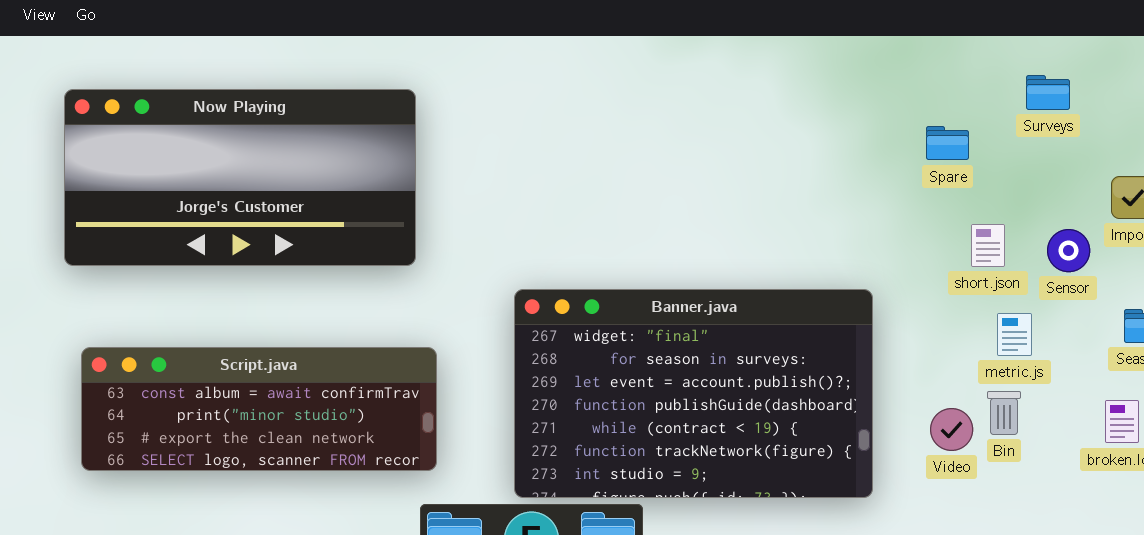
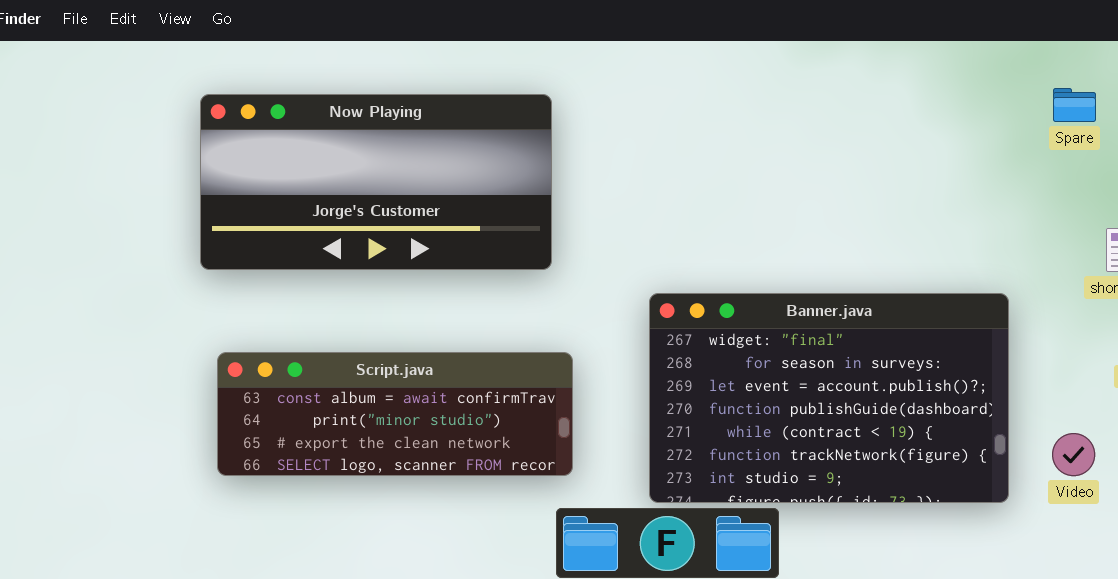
Spare: [926,126,969,160] -> [1053,88,1096,122], moved
Video: [930,408,973,451] -> [1052,433,1095,476], moved

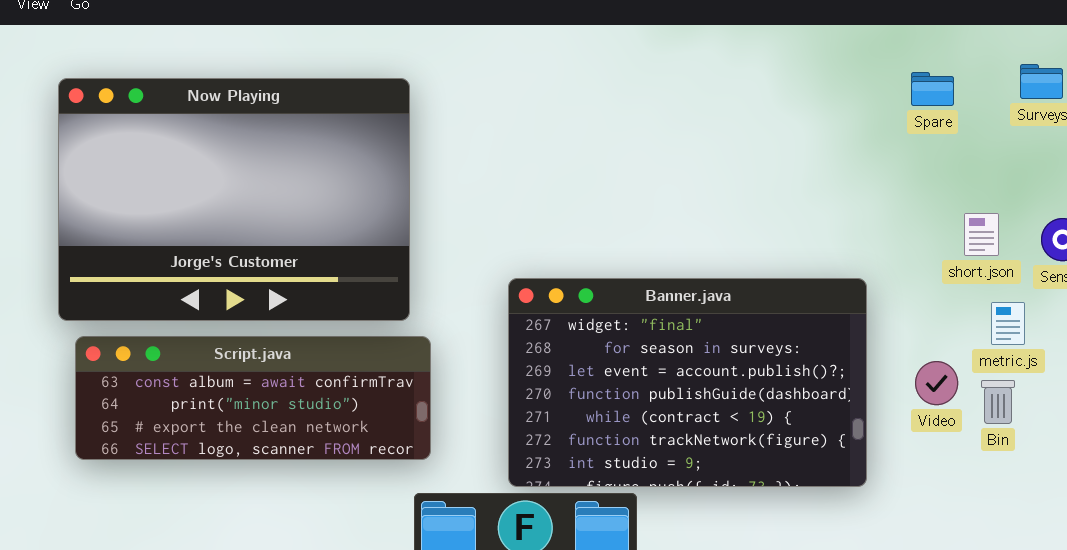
Now Playing: [200,94,552,270] -> [58,78,410,321], resized
Video: [1052,433,1095,476] -> [915,361,958,405], moved

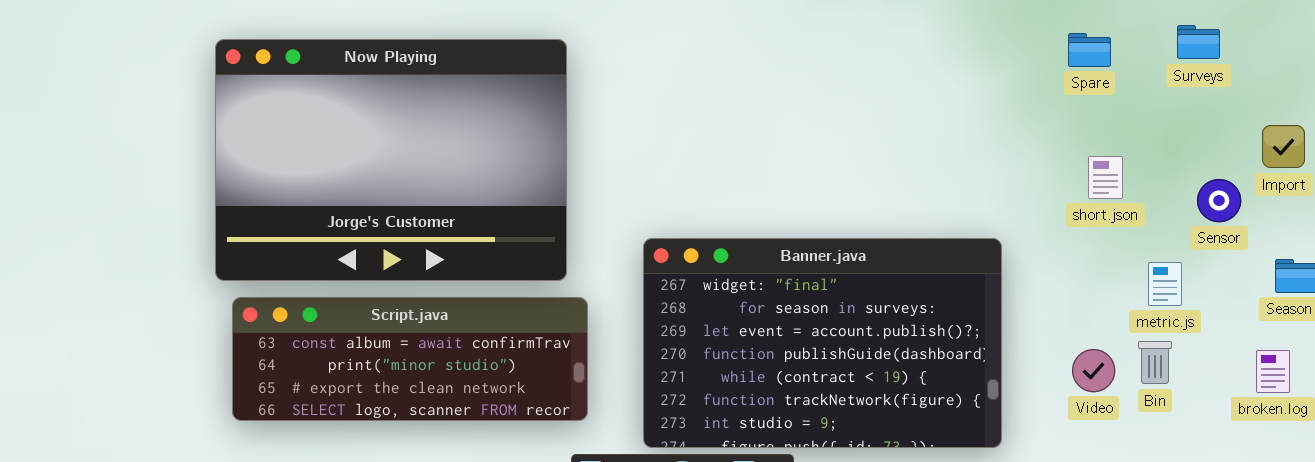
short.json: [964,213,999,256] -> [1088,156,1123,199], moved
Banner.java: [508,278,867,487] -> [643,238,1002,448], moved
Video: [915,361,958,405] -> [1072,349,1115,392], moved

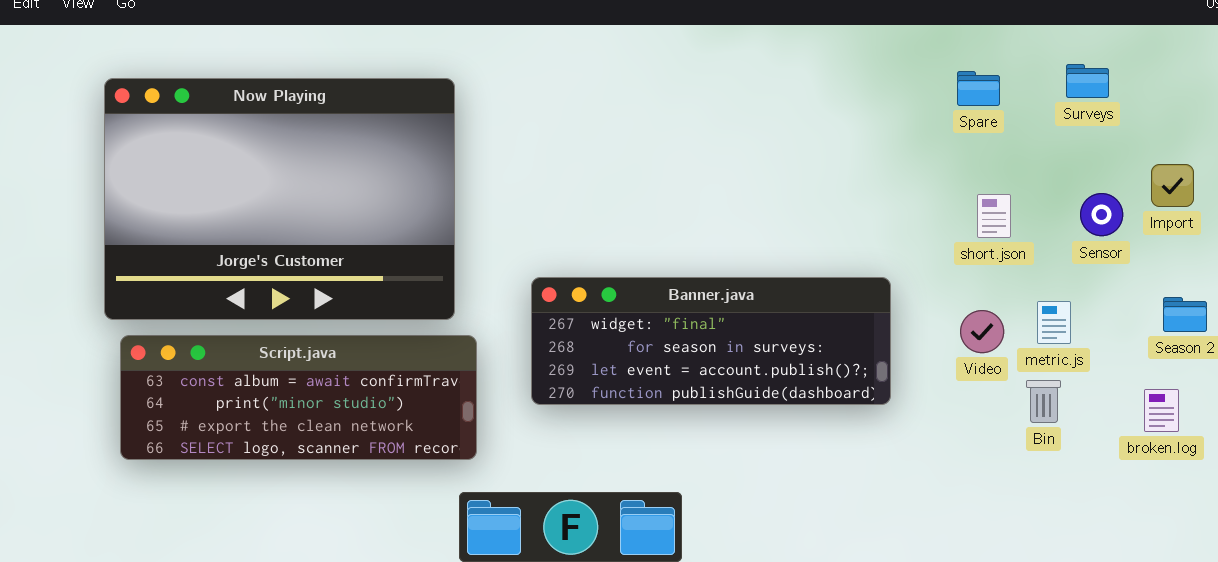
Sensor: [1197,179,1241,222] -> [1080,193,1123,236], moved
Banner.java: [643,238,1002,448] -> [531,277,891,405], resized
Video: [1072,349,1115,392] -> [960,310,1004,353], moved

